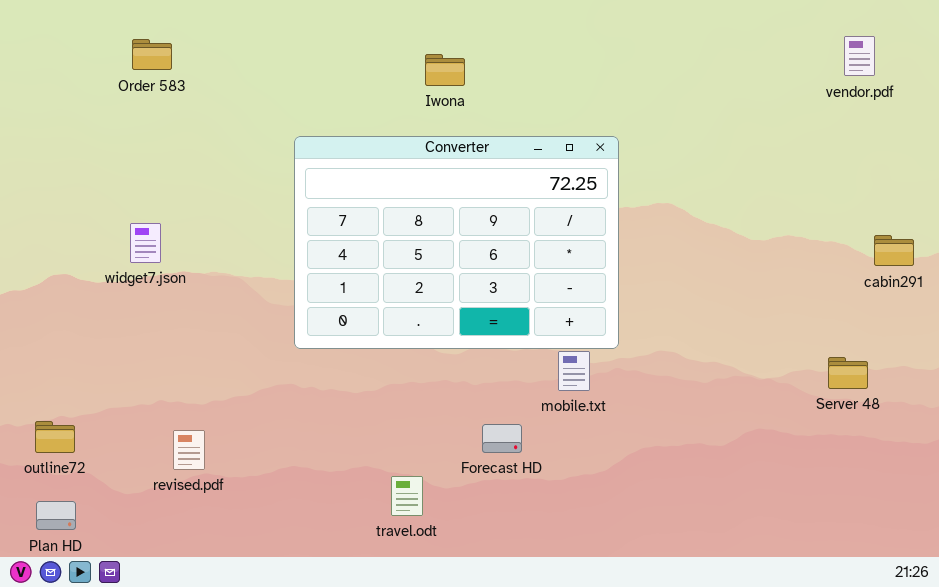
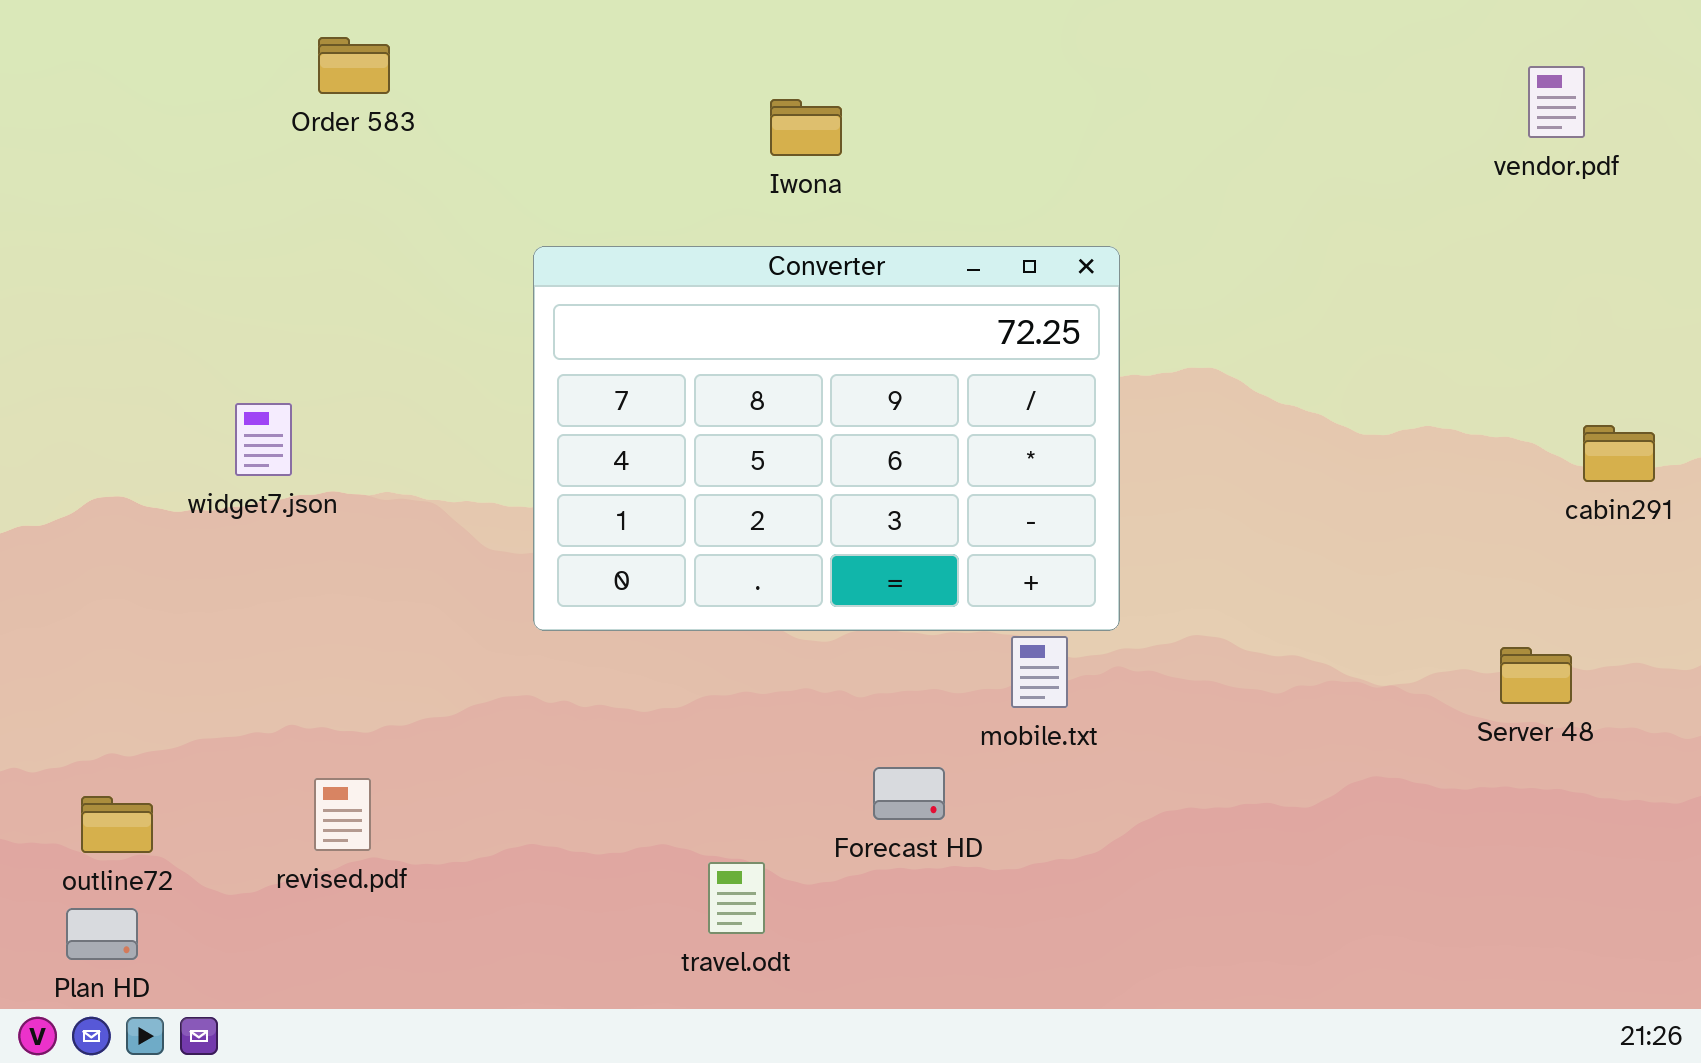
Order 583: [132,39,172,70] -> [318,37,390,94], moved
outline72: [35,421,75,453] -> [81,796,153,853], moved

